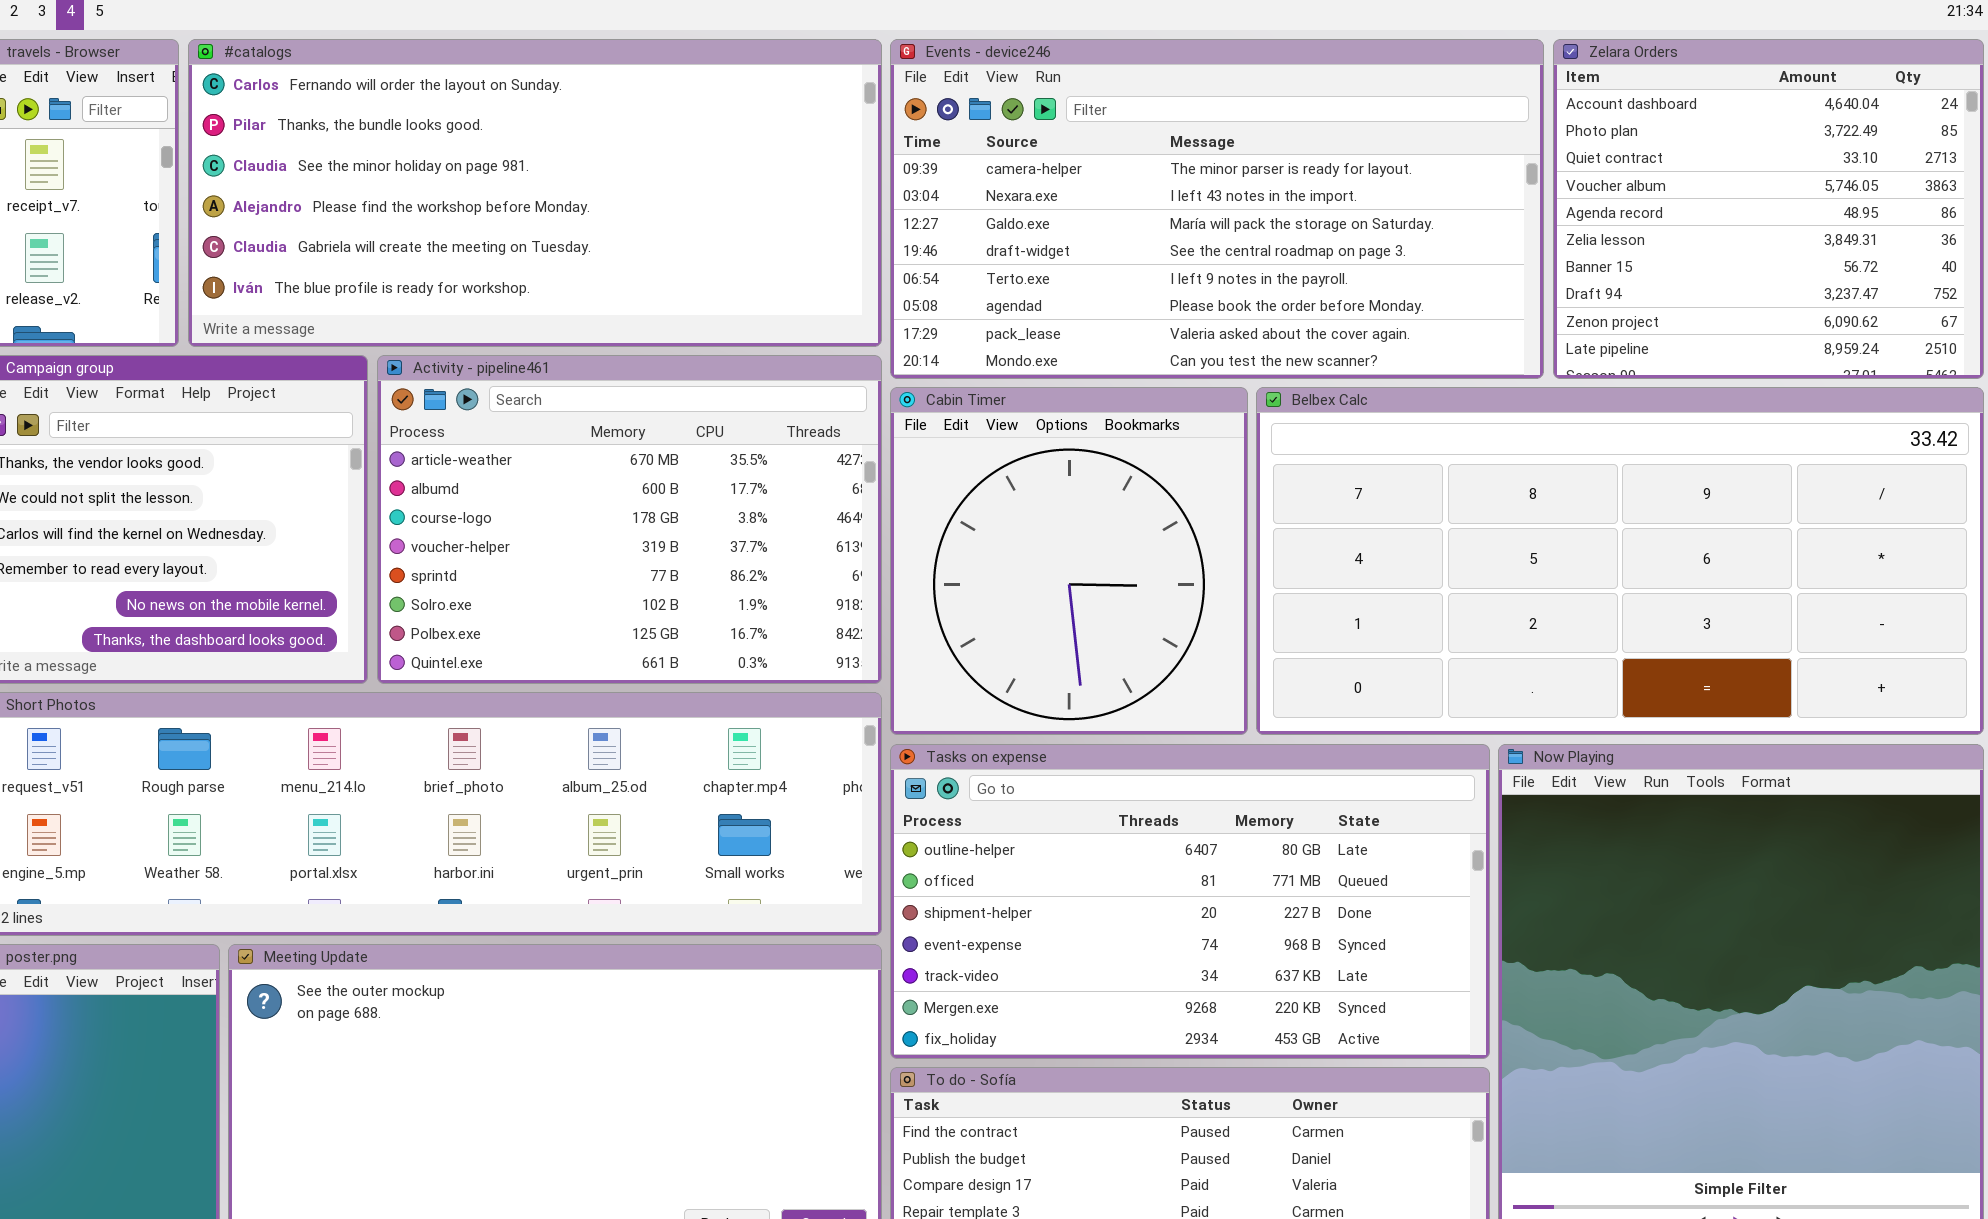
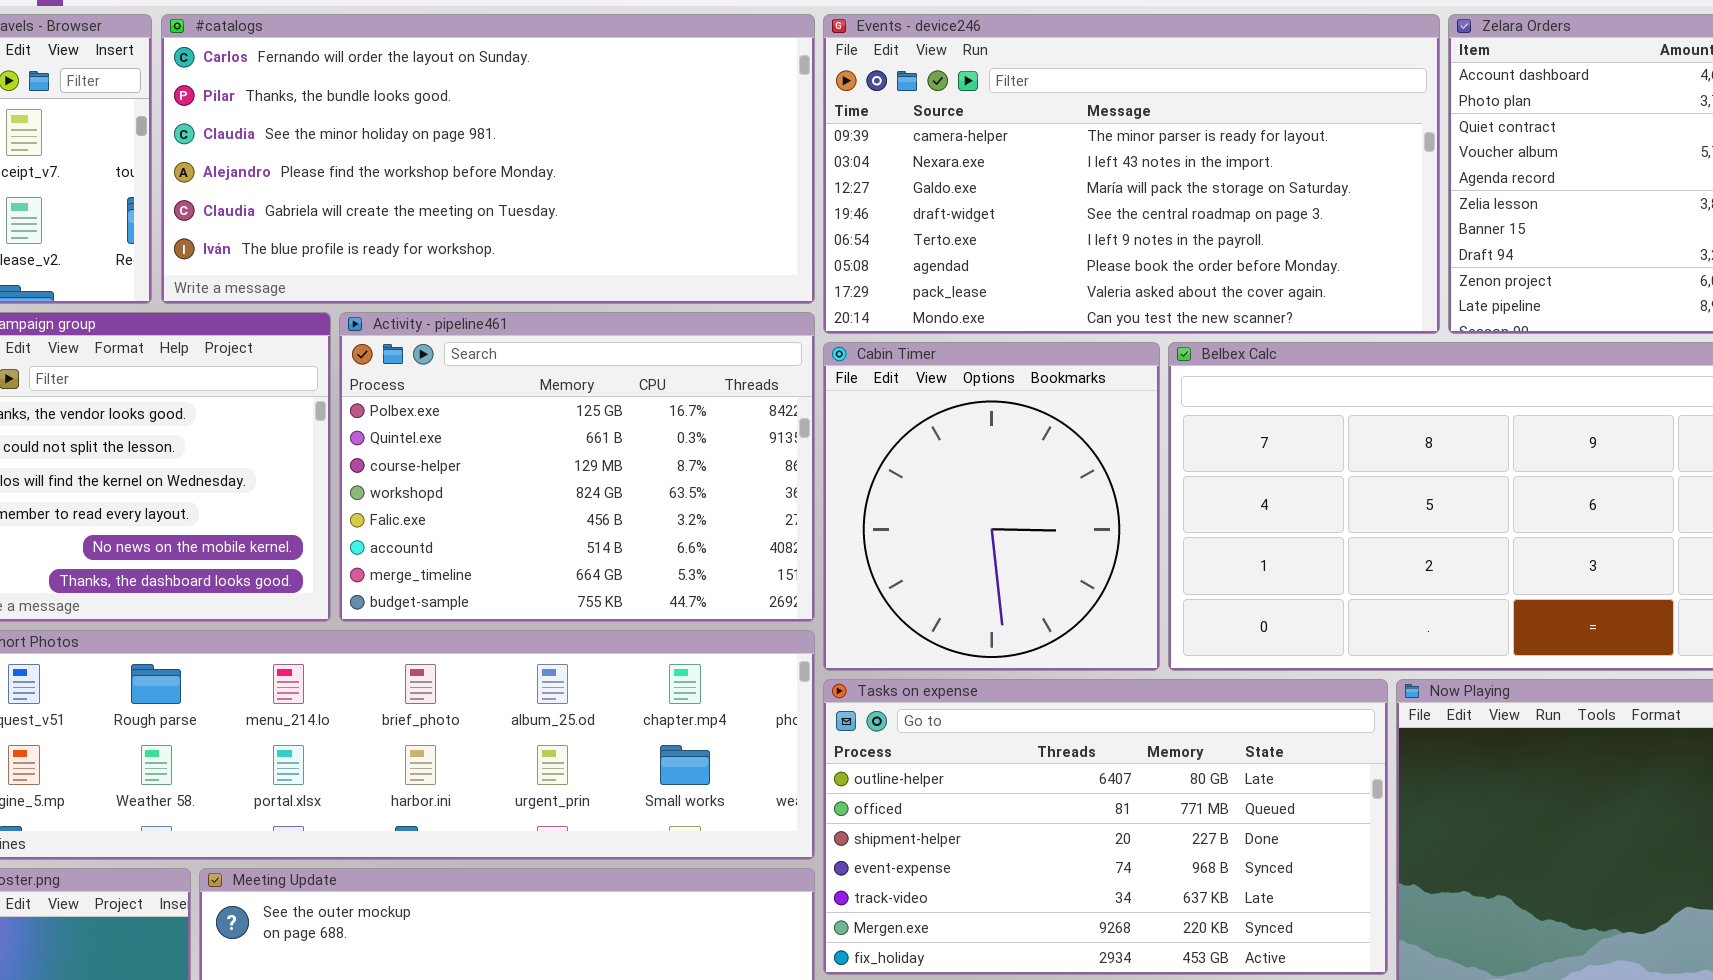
Activity - pipeline461: [377,355,882,684] -> [339,312,815,622], scrolled down 6 rows

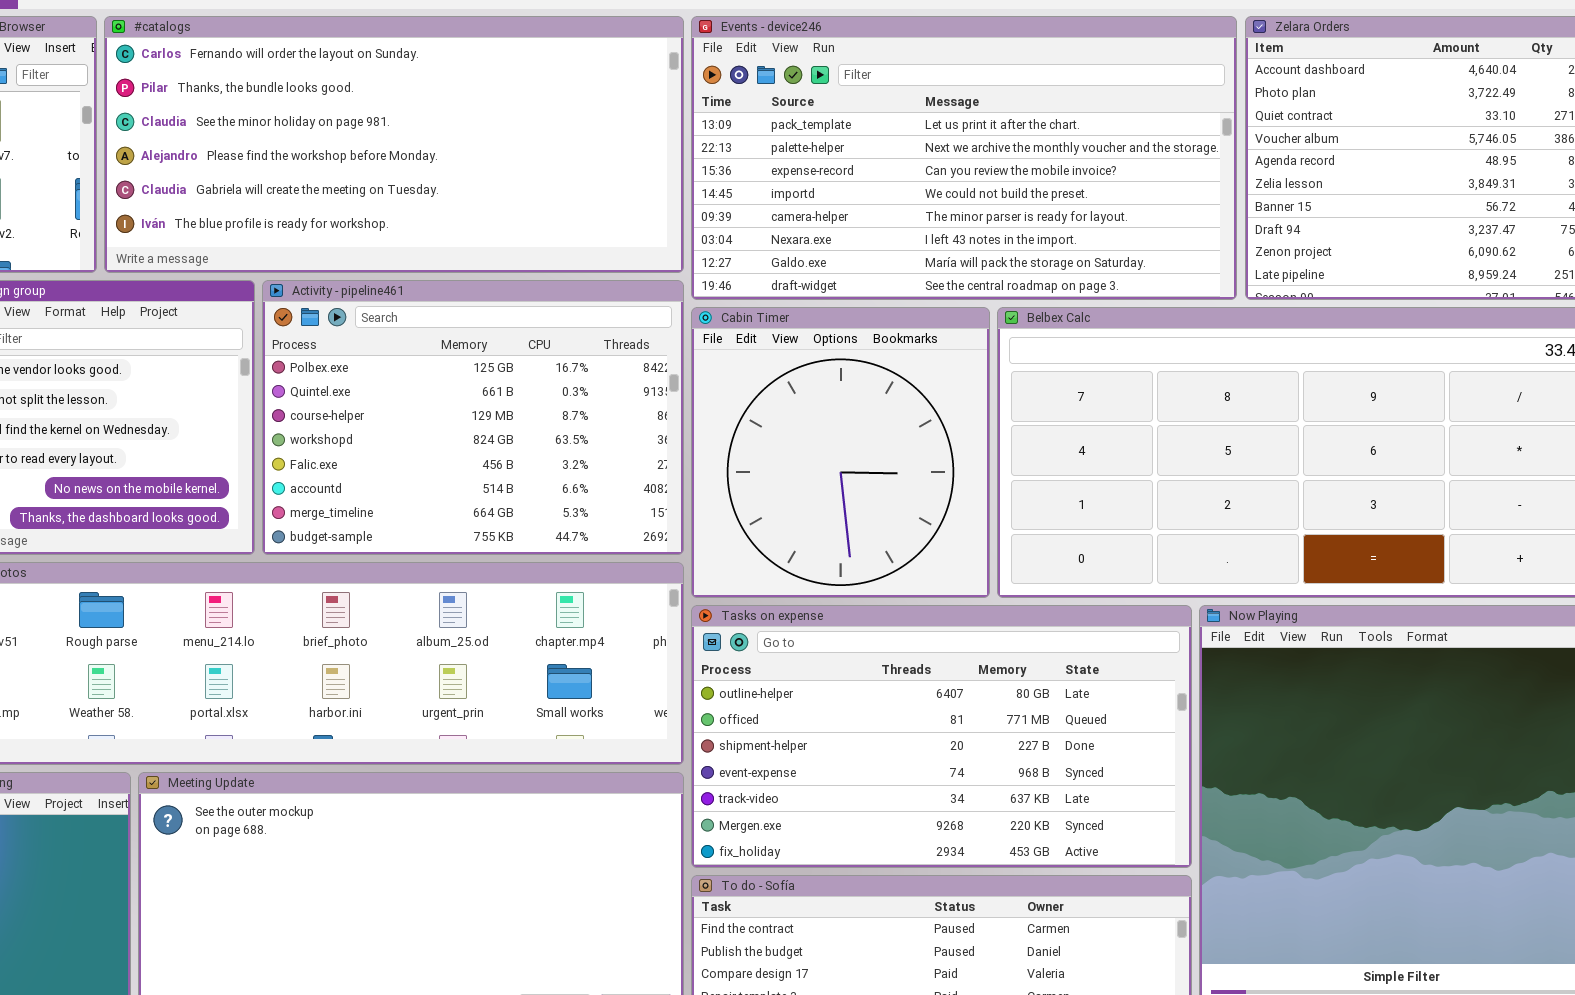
Events - device246: [823,14,1440,334] -> [691,16,1237,300], scrolled up 4 rows

